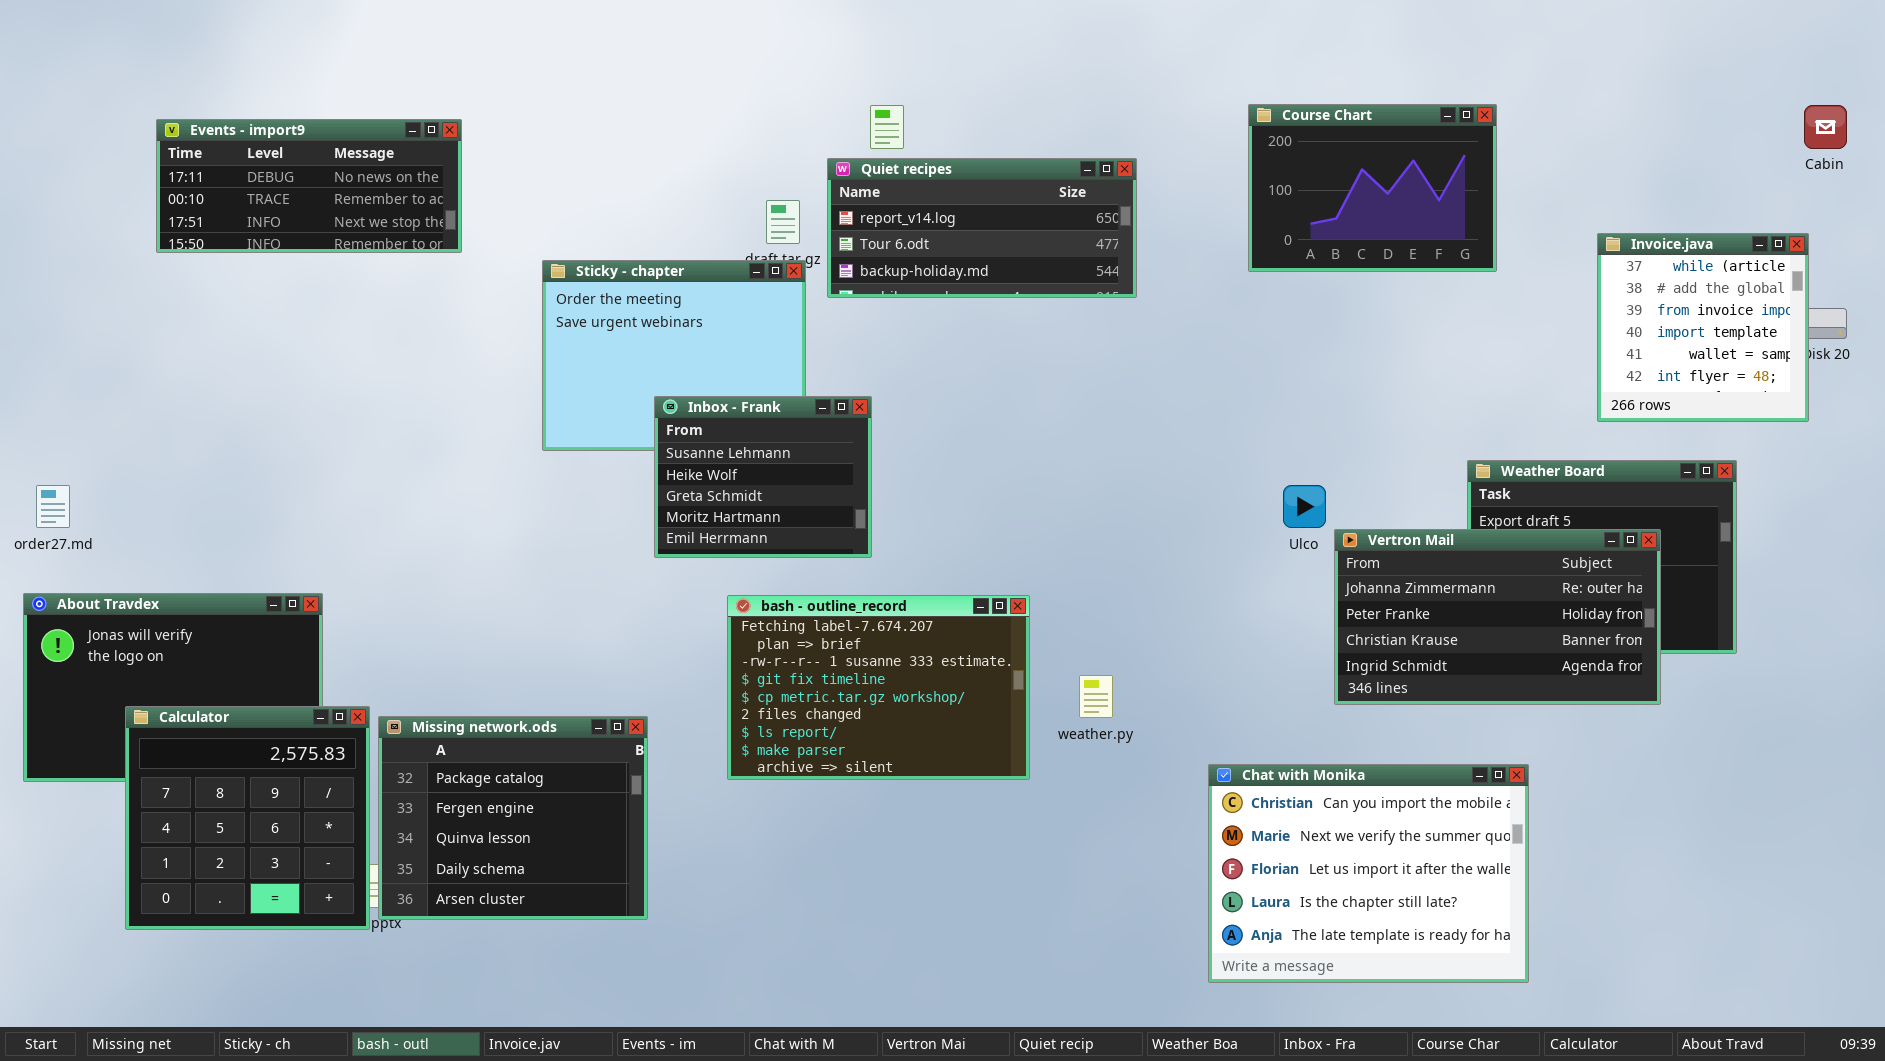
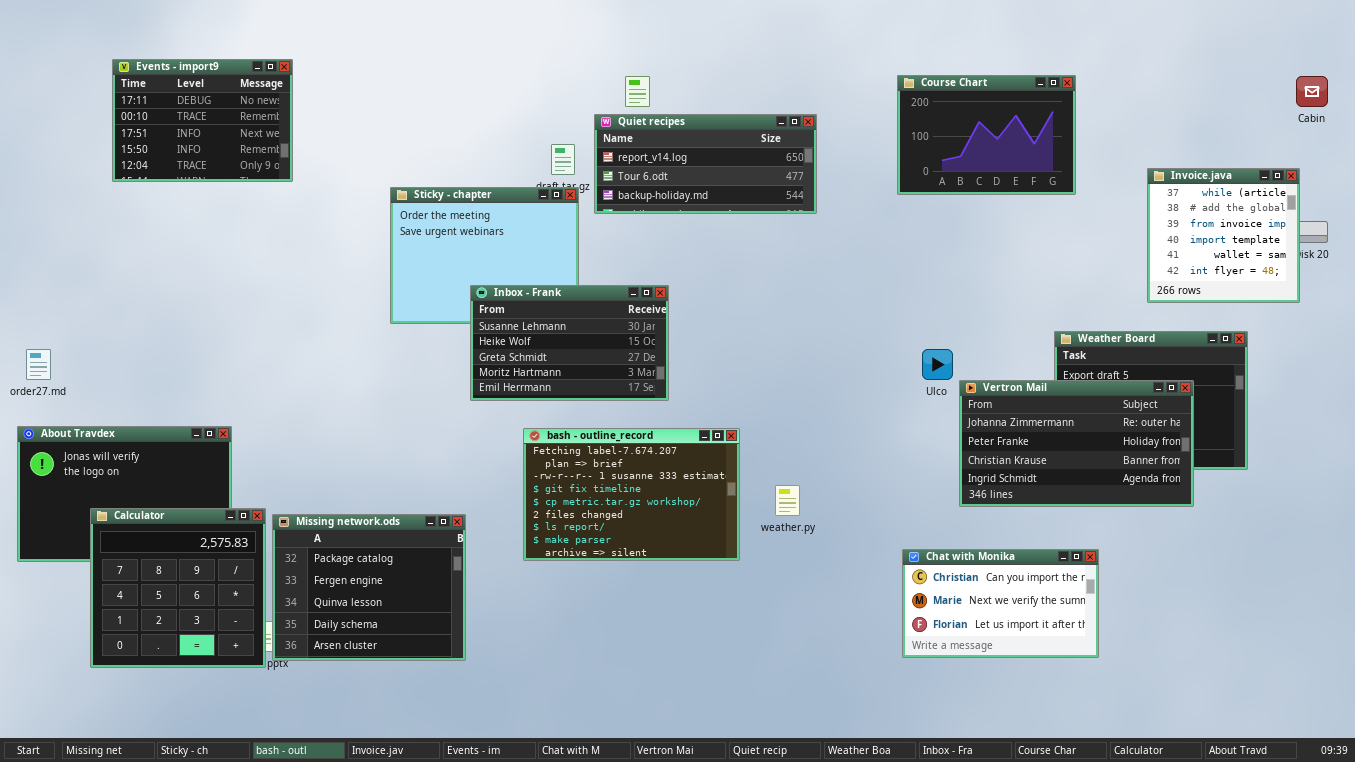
Events - import9: [156,119,462,253] -> [112,59,293,182], resized
Inbox - Frank: [654,396,872,558] -> [470,285,669,401], resized
Chat with Monika: [1208,764,1529,983] -> [902,549,1099,658], resized

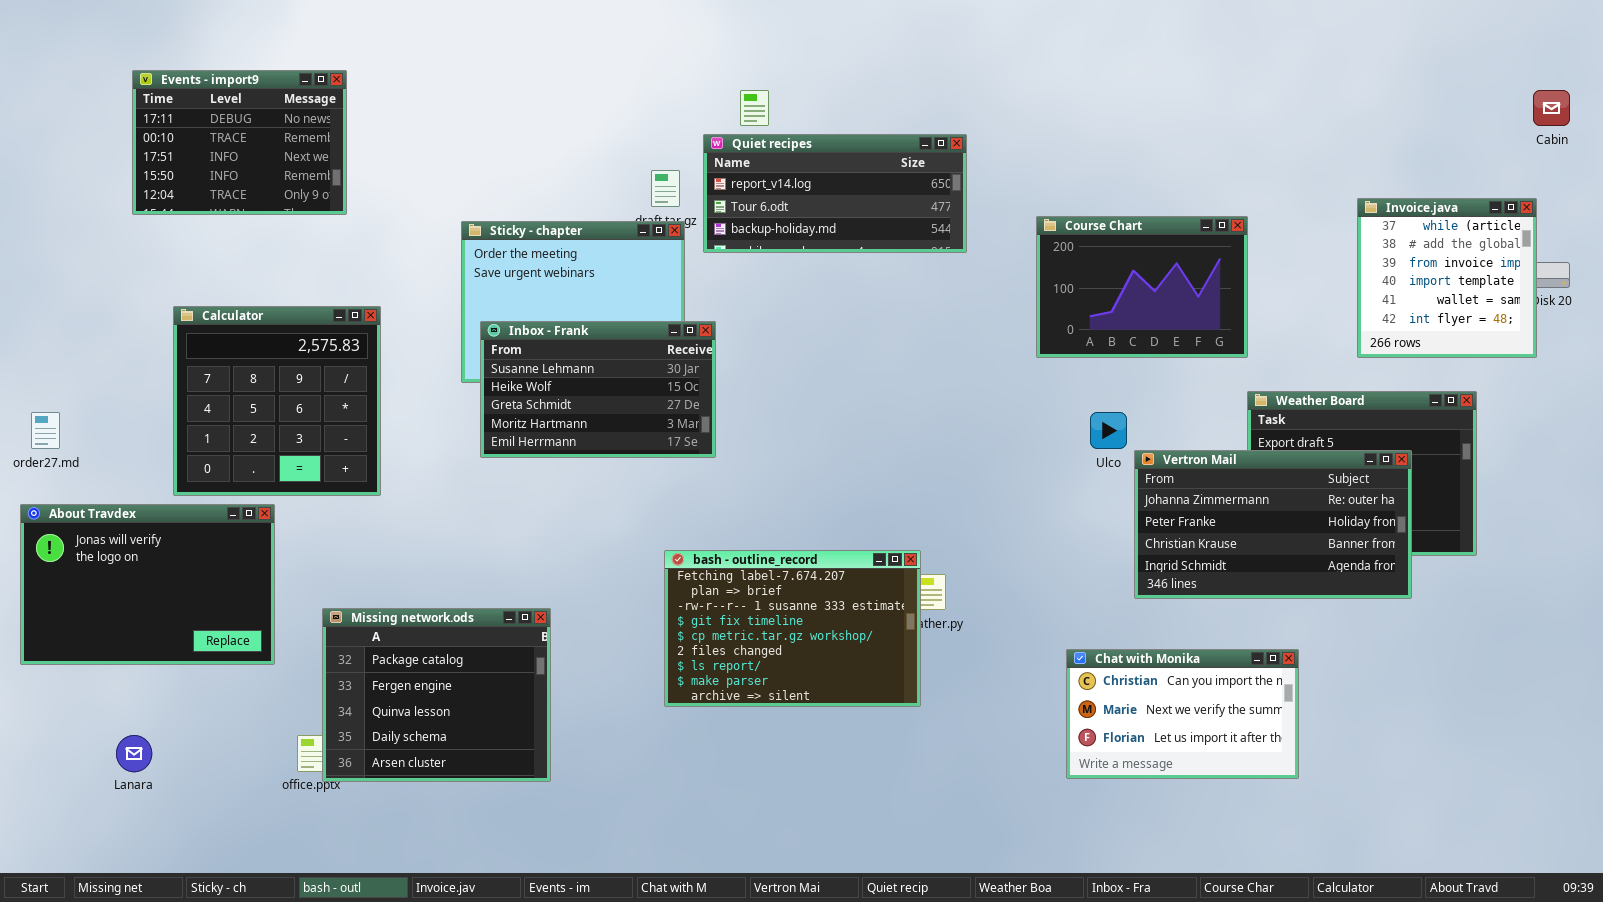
Course Chart: [897,75,1076,195] -> [1036,216,1248,358], moved
Inbox - Frank: [470,285,669,401] -> [480,321,716,458], moved
bash - outline_record: [523,428,740,561] -> [664,550,921,707], moved
Calculator: [90,508,266,668] -> [173,306,381,496], moved

